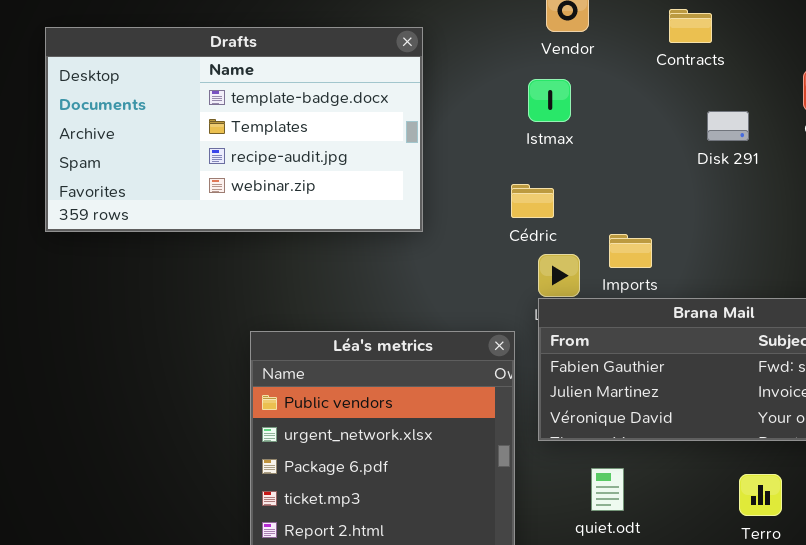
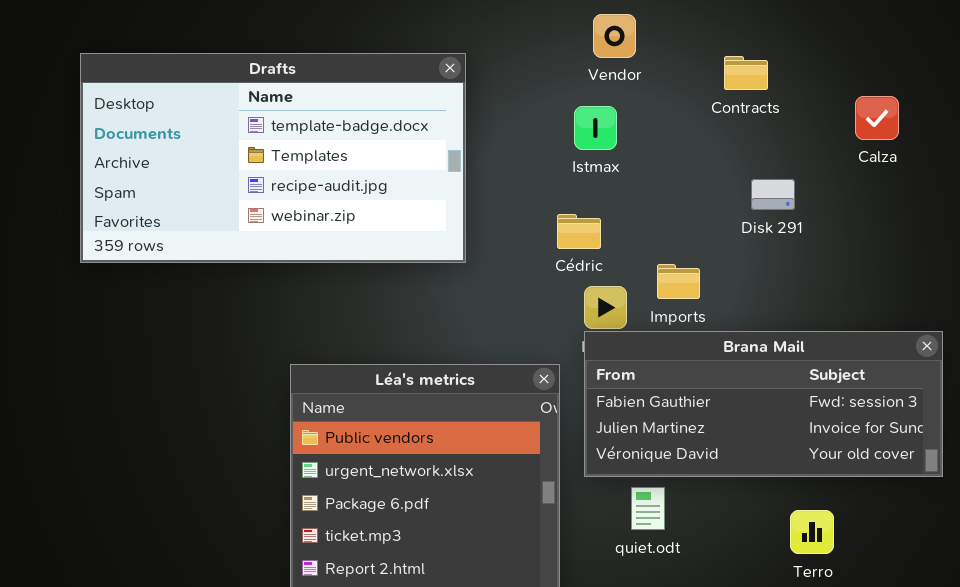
Contracts: [669,9,712,43] -> [724,56,768,90], moved
Disk 291: [707,111,749,141] -> [751,179,795,210], moved
quiet.odt: [591,468,624,511] -> [631,487,665,530], moved

